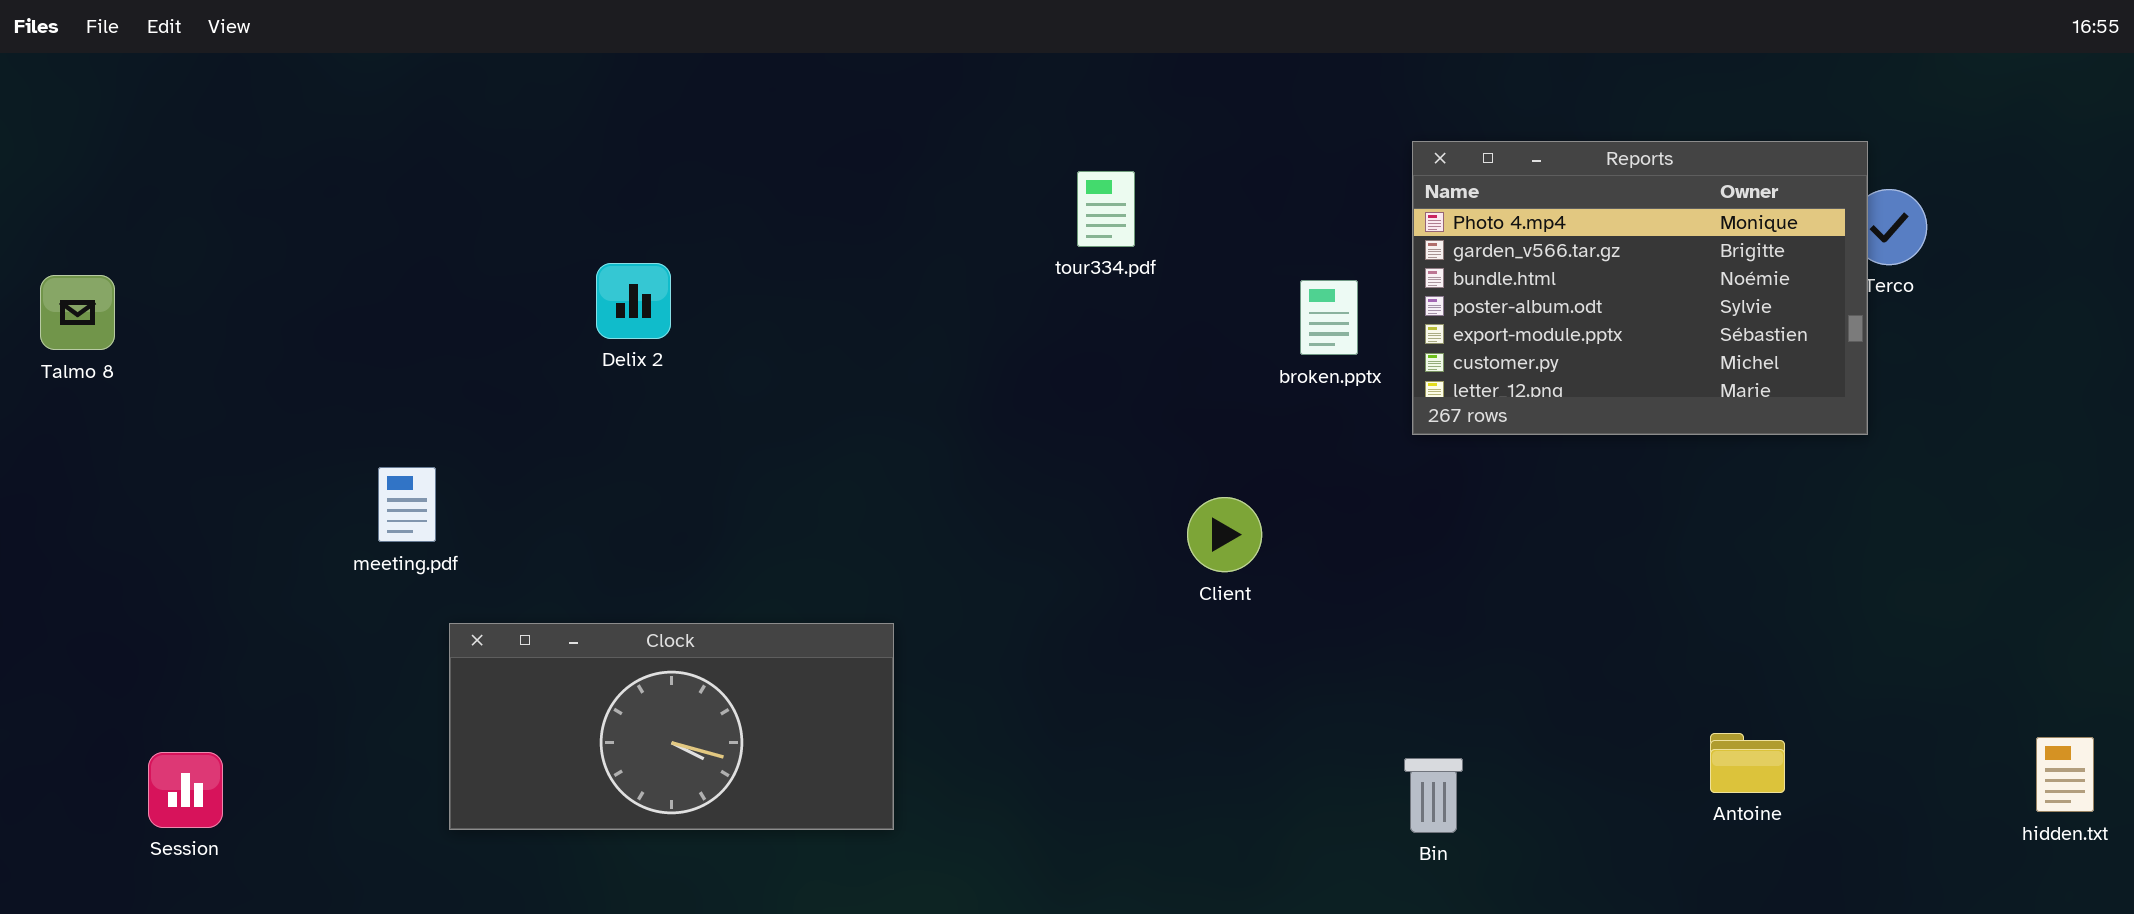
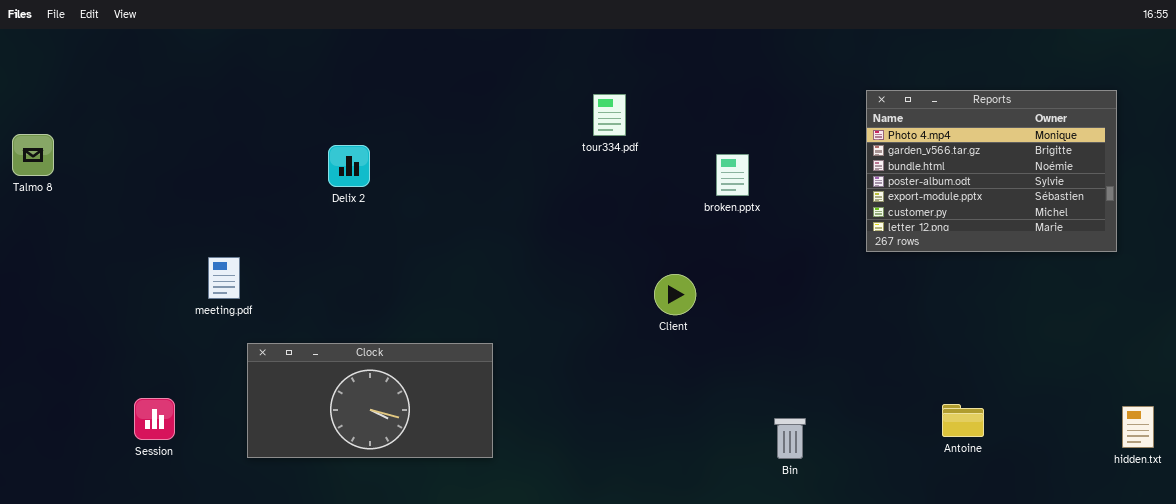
Reports: [1412,141,1868,435] -> [866,90,1117,252], moved
Talmo 8: [40,275,115,350] -> [12,134,54,176], moved
Session: [148,752,223,828] -> [134,398,175,440], moved

